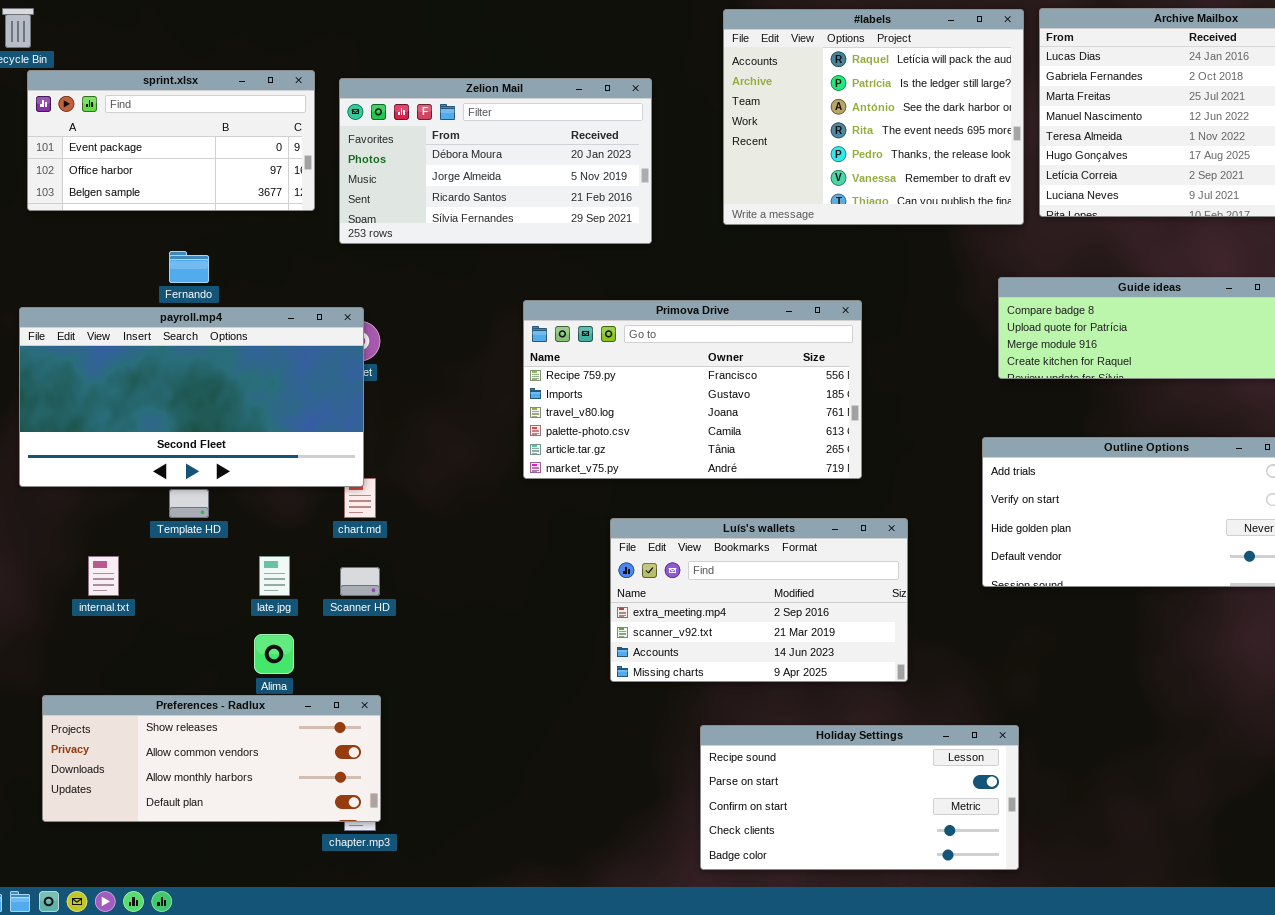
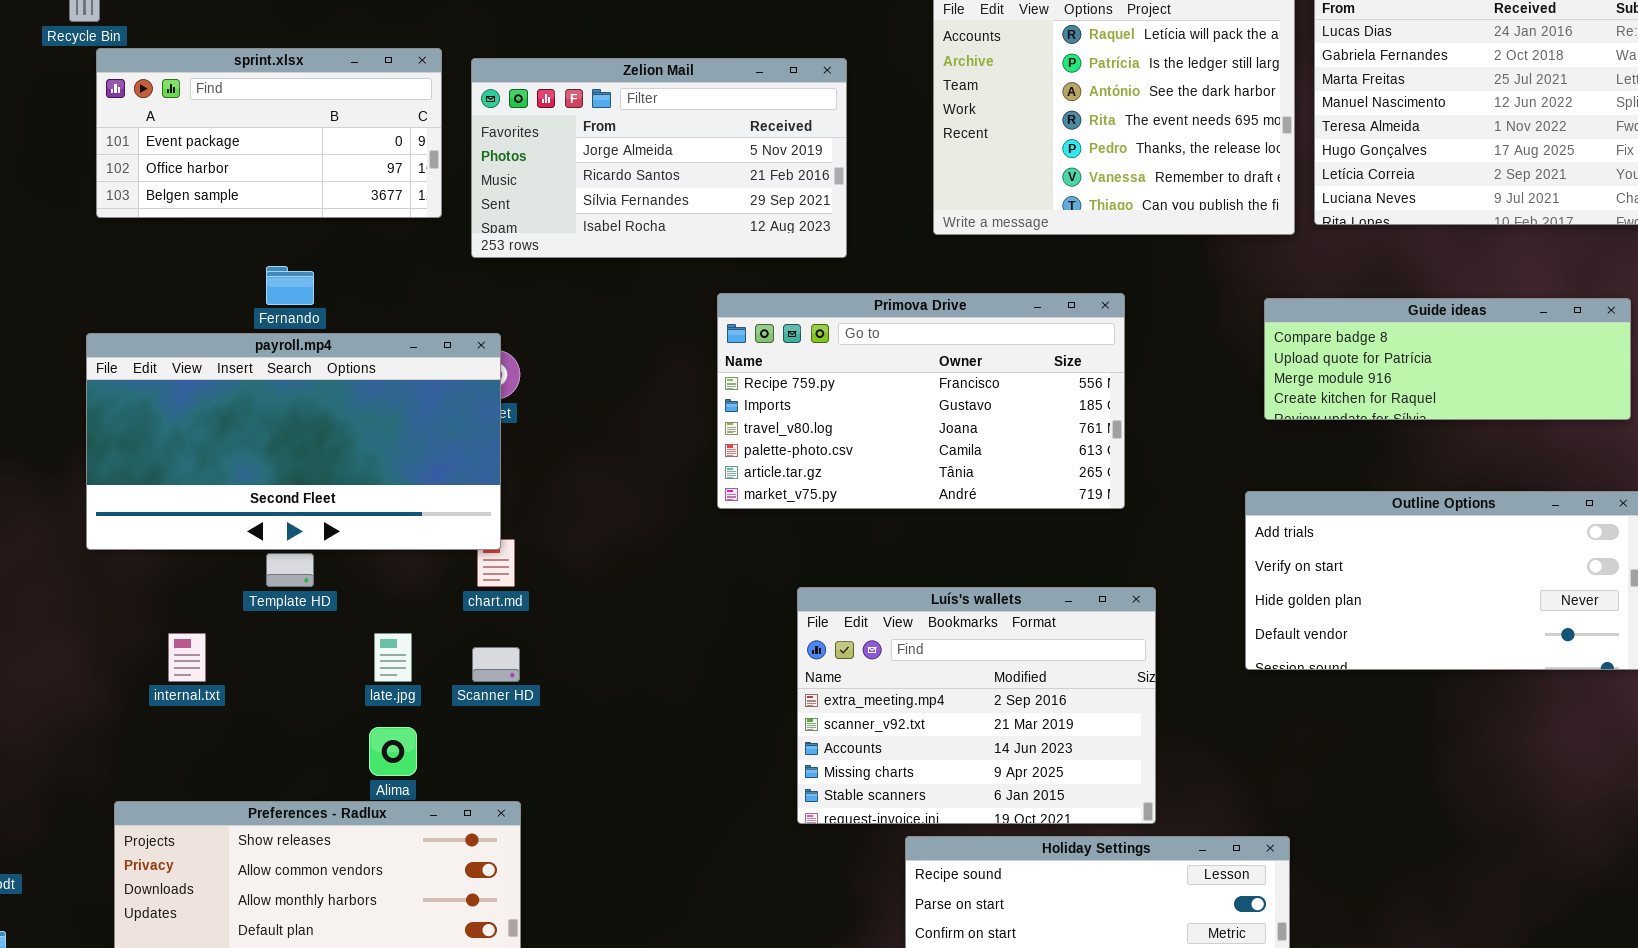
Zelion Mail: [339,78,652,244] -> [471,58,847,258], scrolled down 1 row
Primova Drive: [523,300,862,479] -> [717,293,1125,509], moved
Luís's wallets: [610,518,908,682] -> [797,587,1156,824], resized

